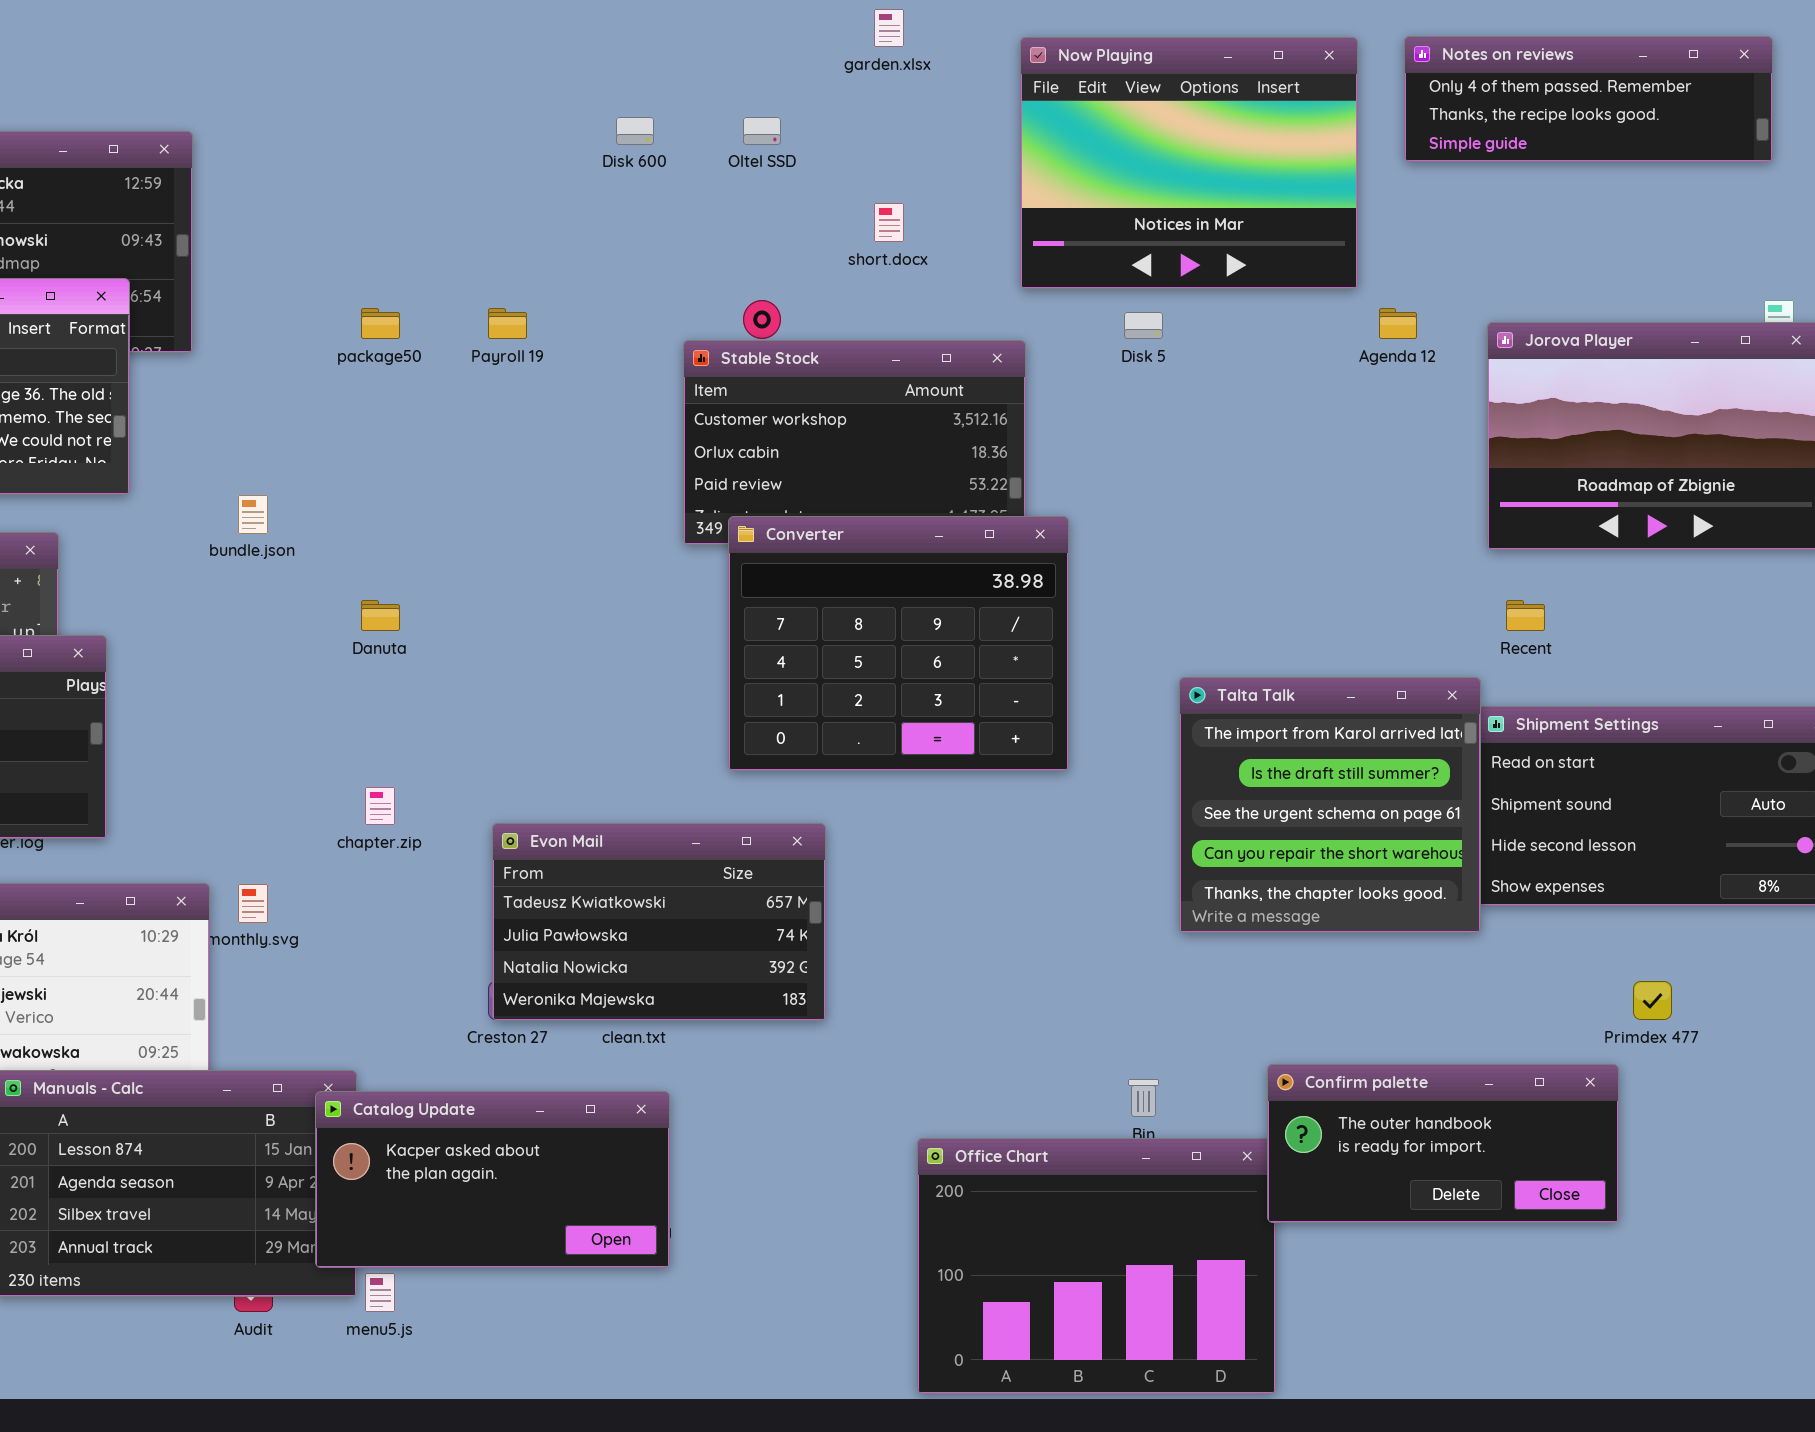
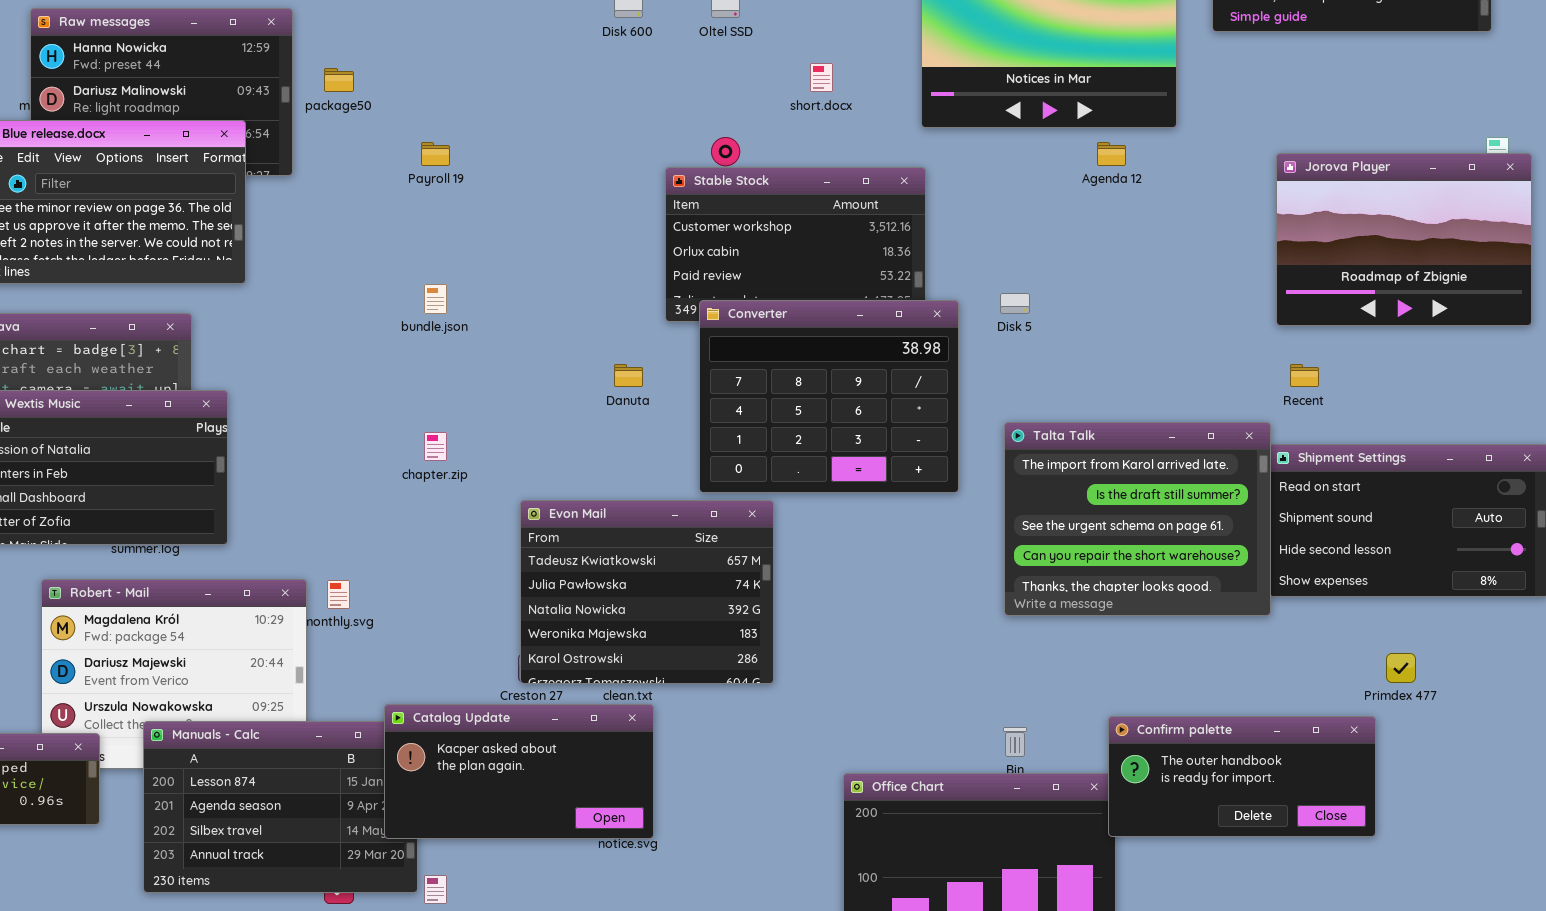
package50: [361,308,400,339] -> [324,68,354,92], moved
Payroll 19: [488,308,527,339] -> [421,142,450,166], moved
Agenda 12: [1379,308,1417,339] -> [1097,142,1126,166], moved
Disk 5: [1124,312,1163,339] -> [1000,293,1030,314], moved
bundle.json: [238,495,268,534] -> [424,284,447,314], moved
Danuta: [361,600,400,631] -> [614,364,643,387], moved
Talta Talk: [1179,677,1481,933] -> [1004,422,1271,616], resized
chapter.zip: [365,787,395,825] -> [424,432,447,461], moved
Evon Mail: [492,823,826,1021] -> [520,500,774,684], resized
Catalog Update: [315,1091,670,1268] -> [384,704,654,839], moved

